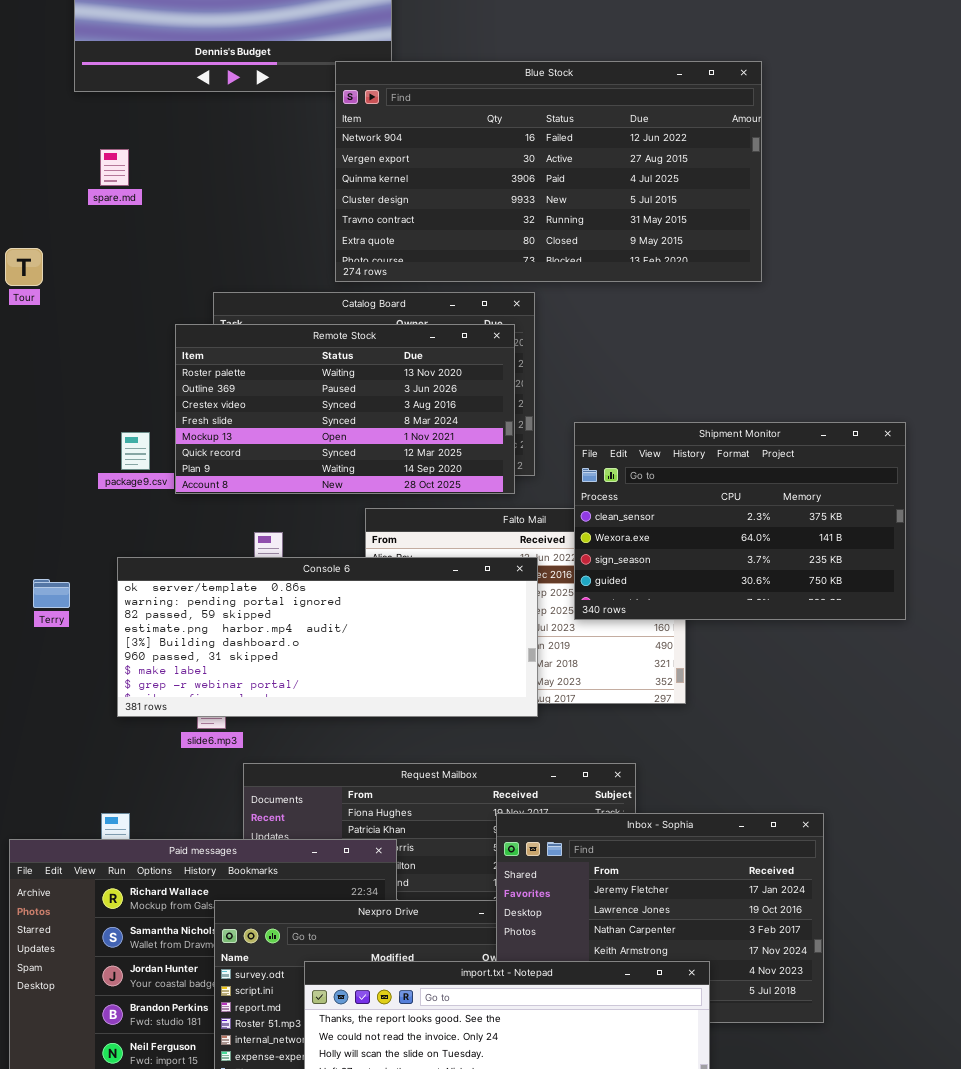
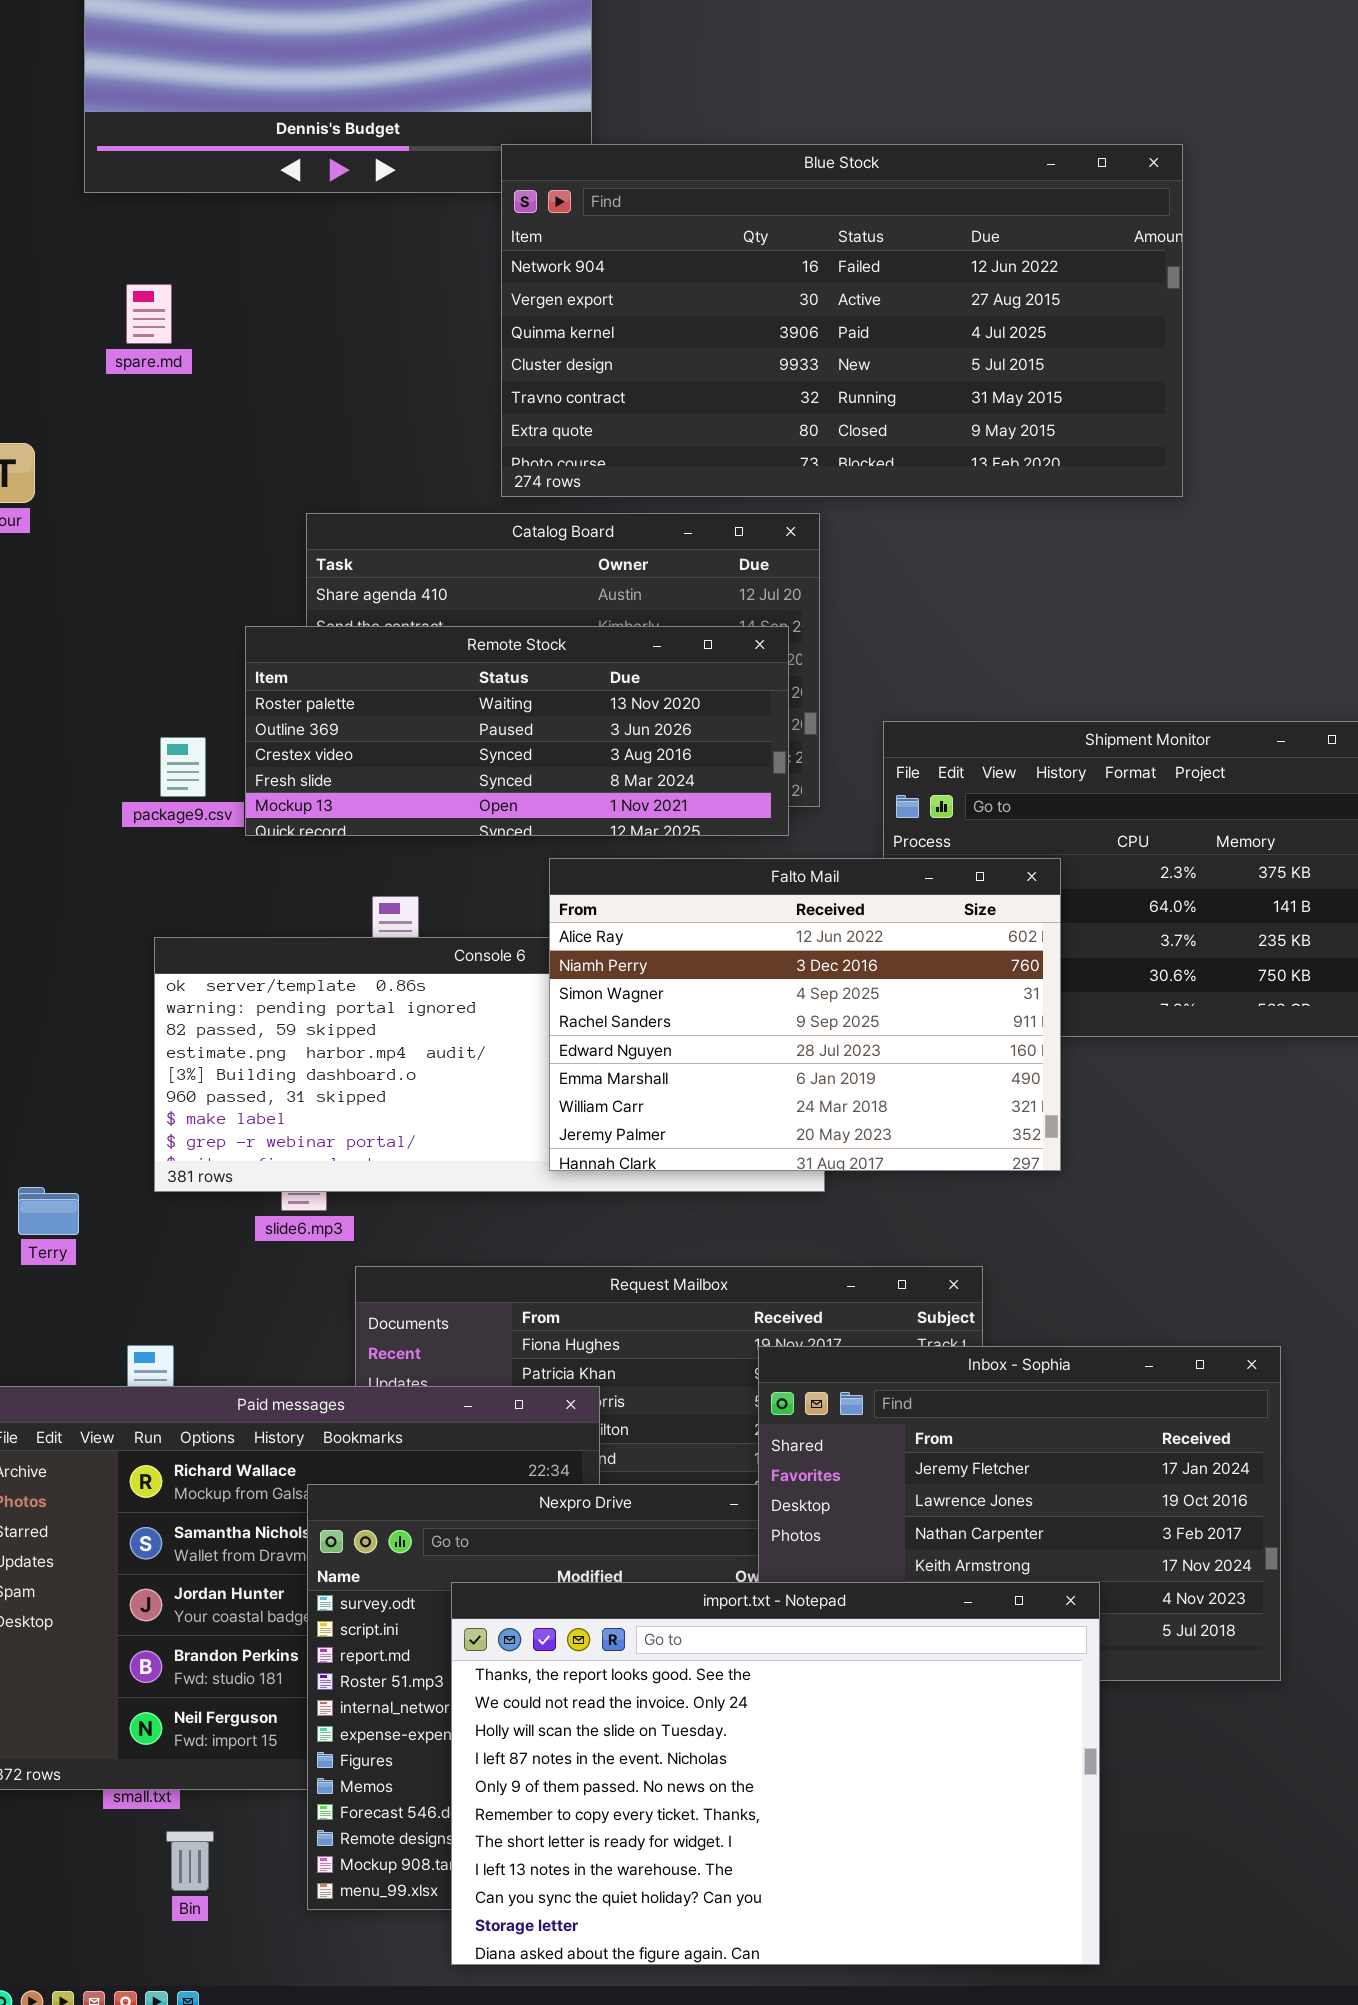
Remote Stock: [175,324,515,494] -> [245,626,789,836], resized
Falto Mail: [365,508,686,704] -> [549,858,1061,1171], raised
Terry: [33,579,70,608] -> [18,1187,79,1235], moved

